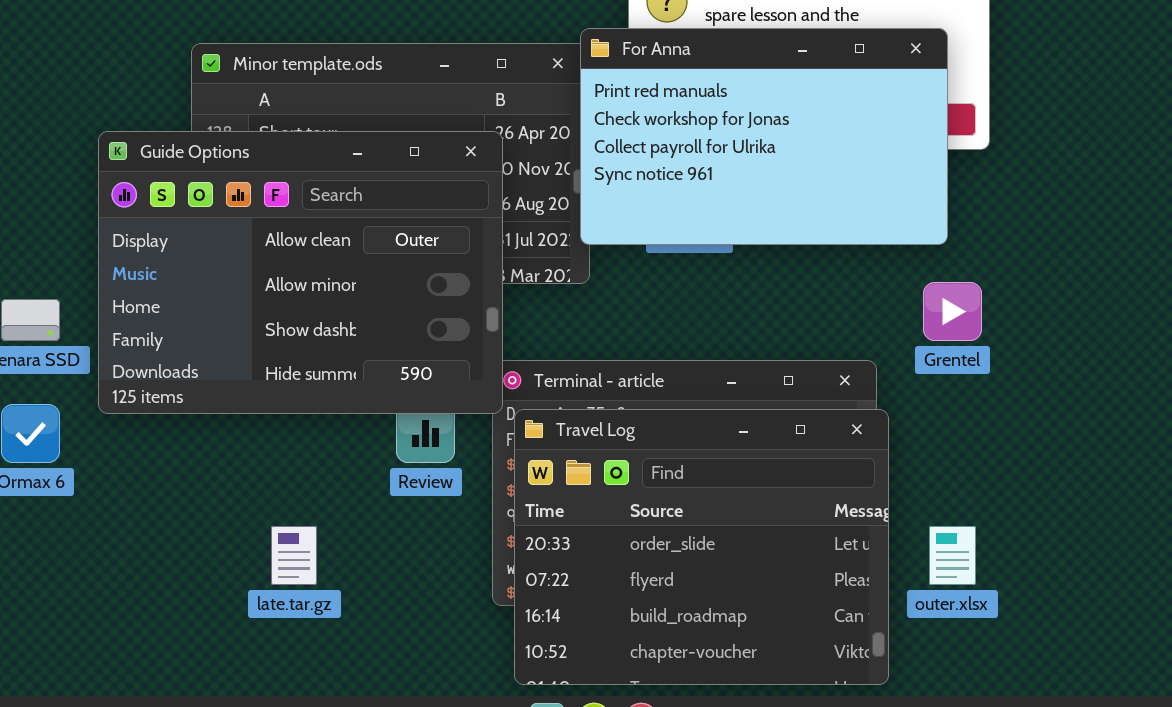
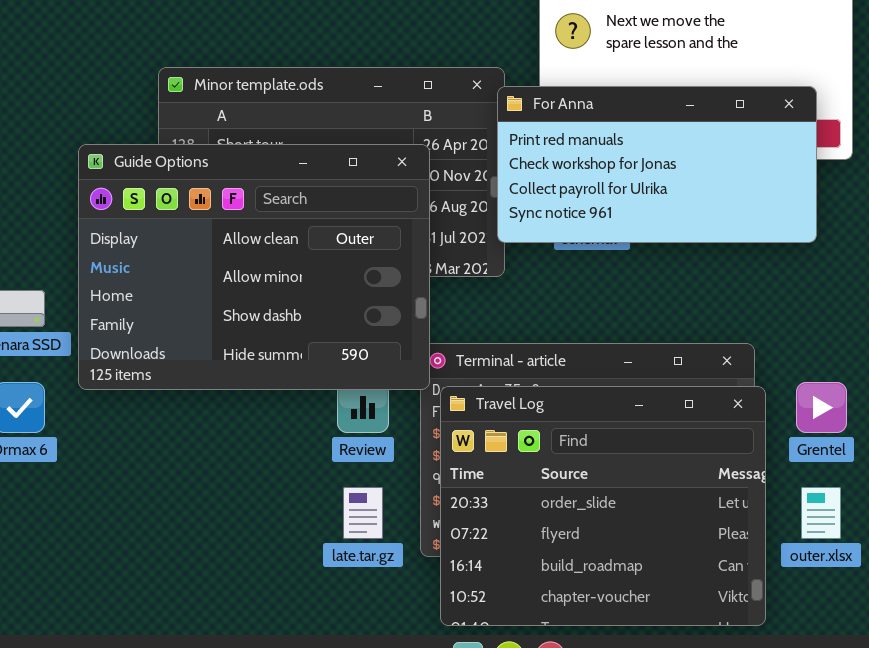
For Anna: [580,28,948,245] -> [497,86,817,243], resized
Grentel: [923,282,982,341] -> [796,382,847,433], moved
late.tar.gz: [271,526,317,585] -> [343,487,383,539], moved

